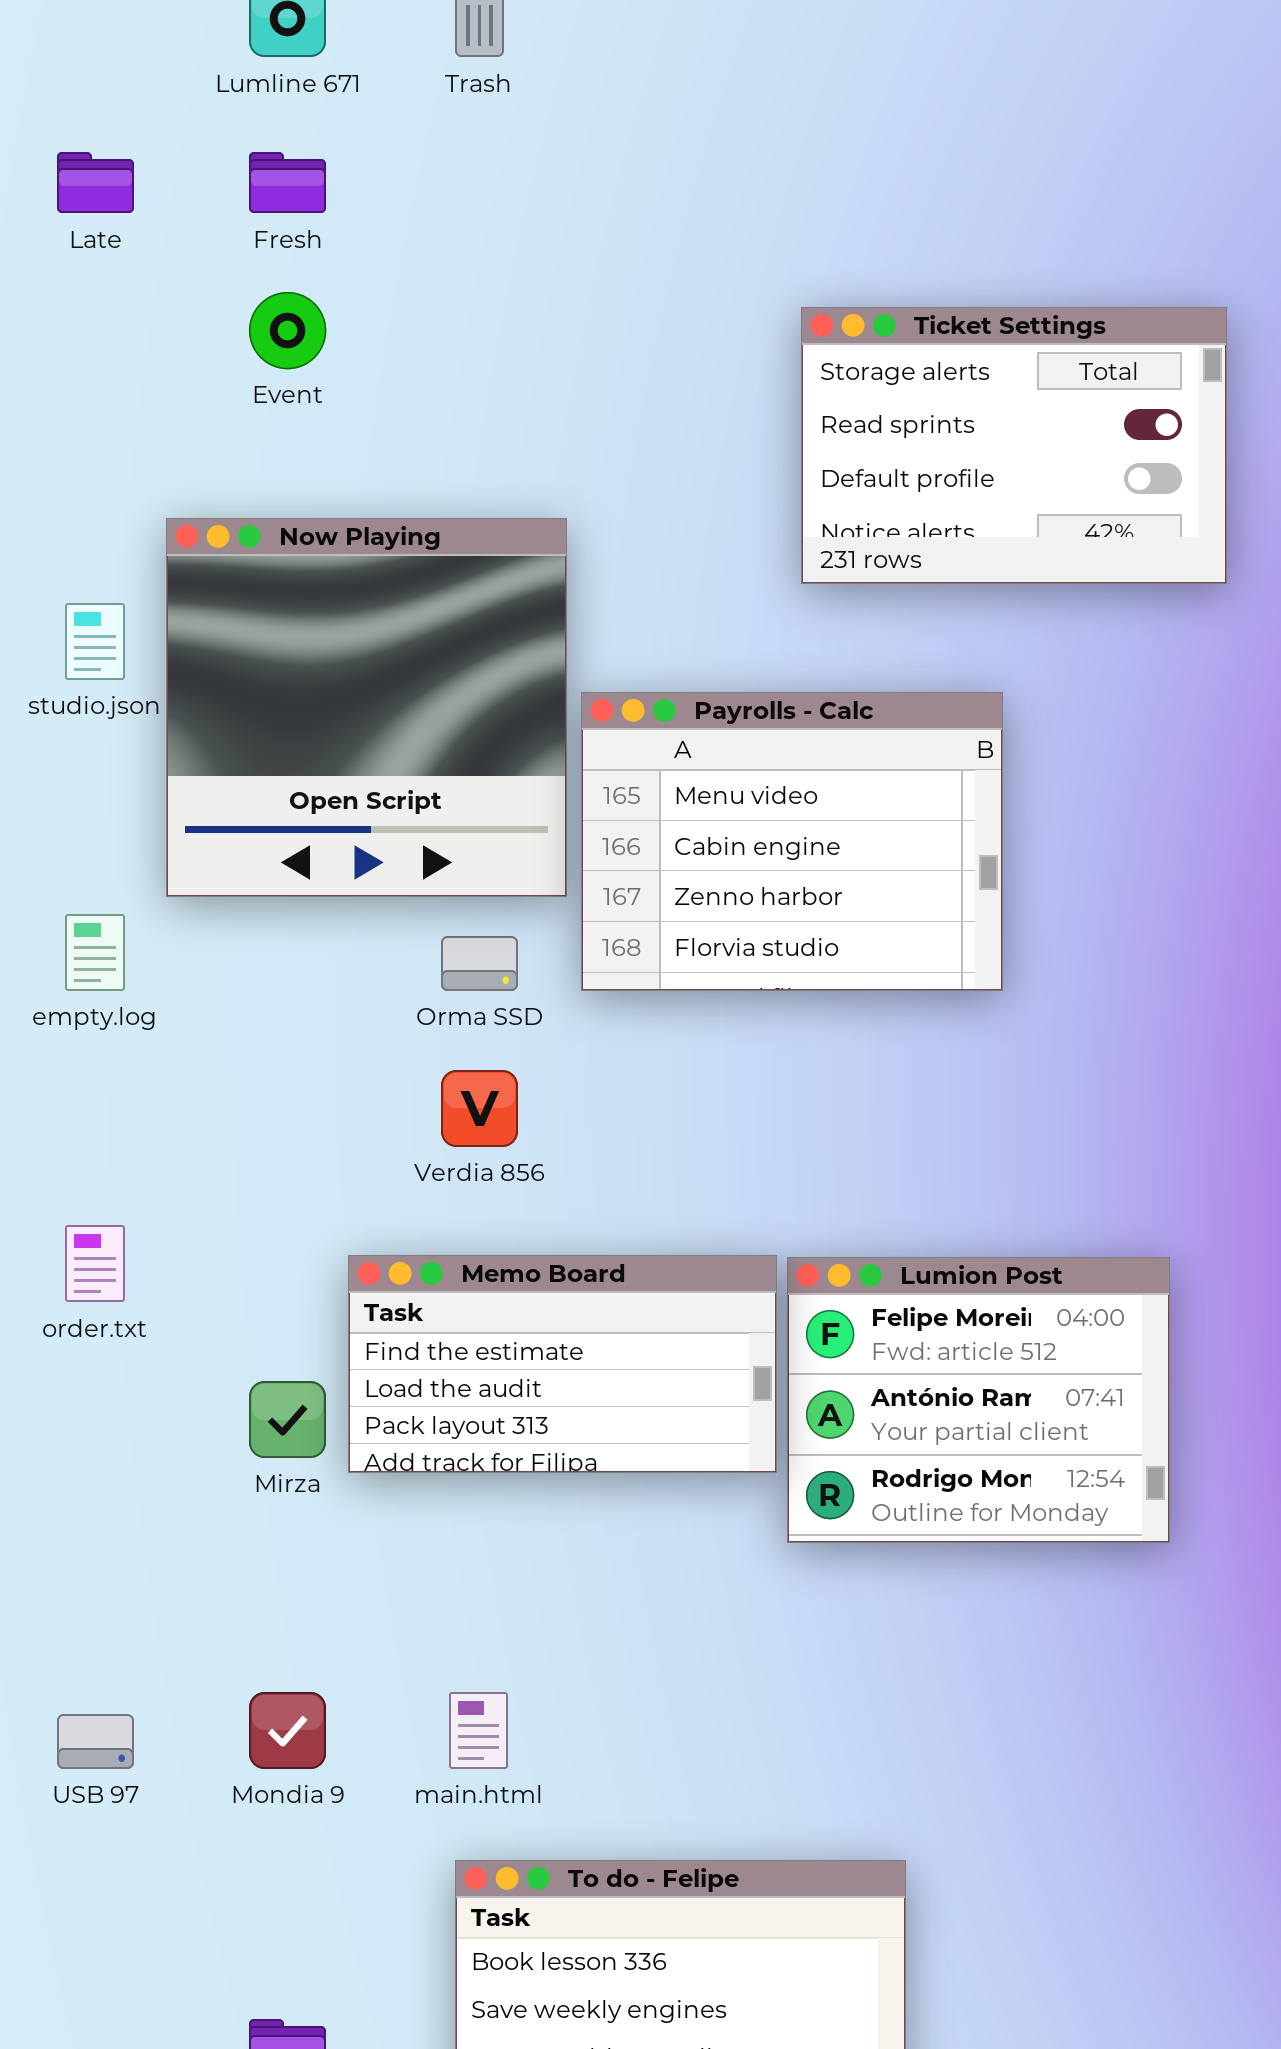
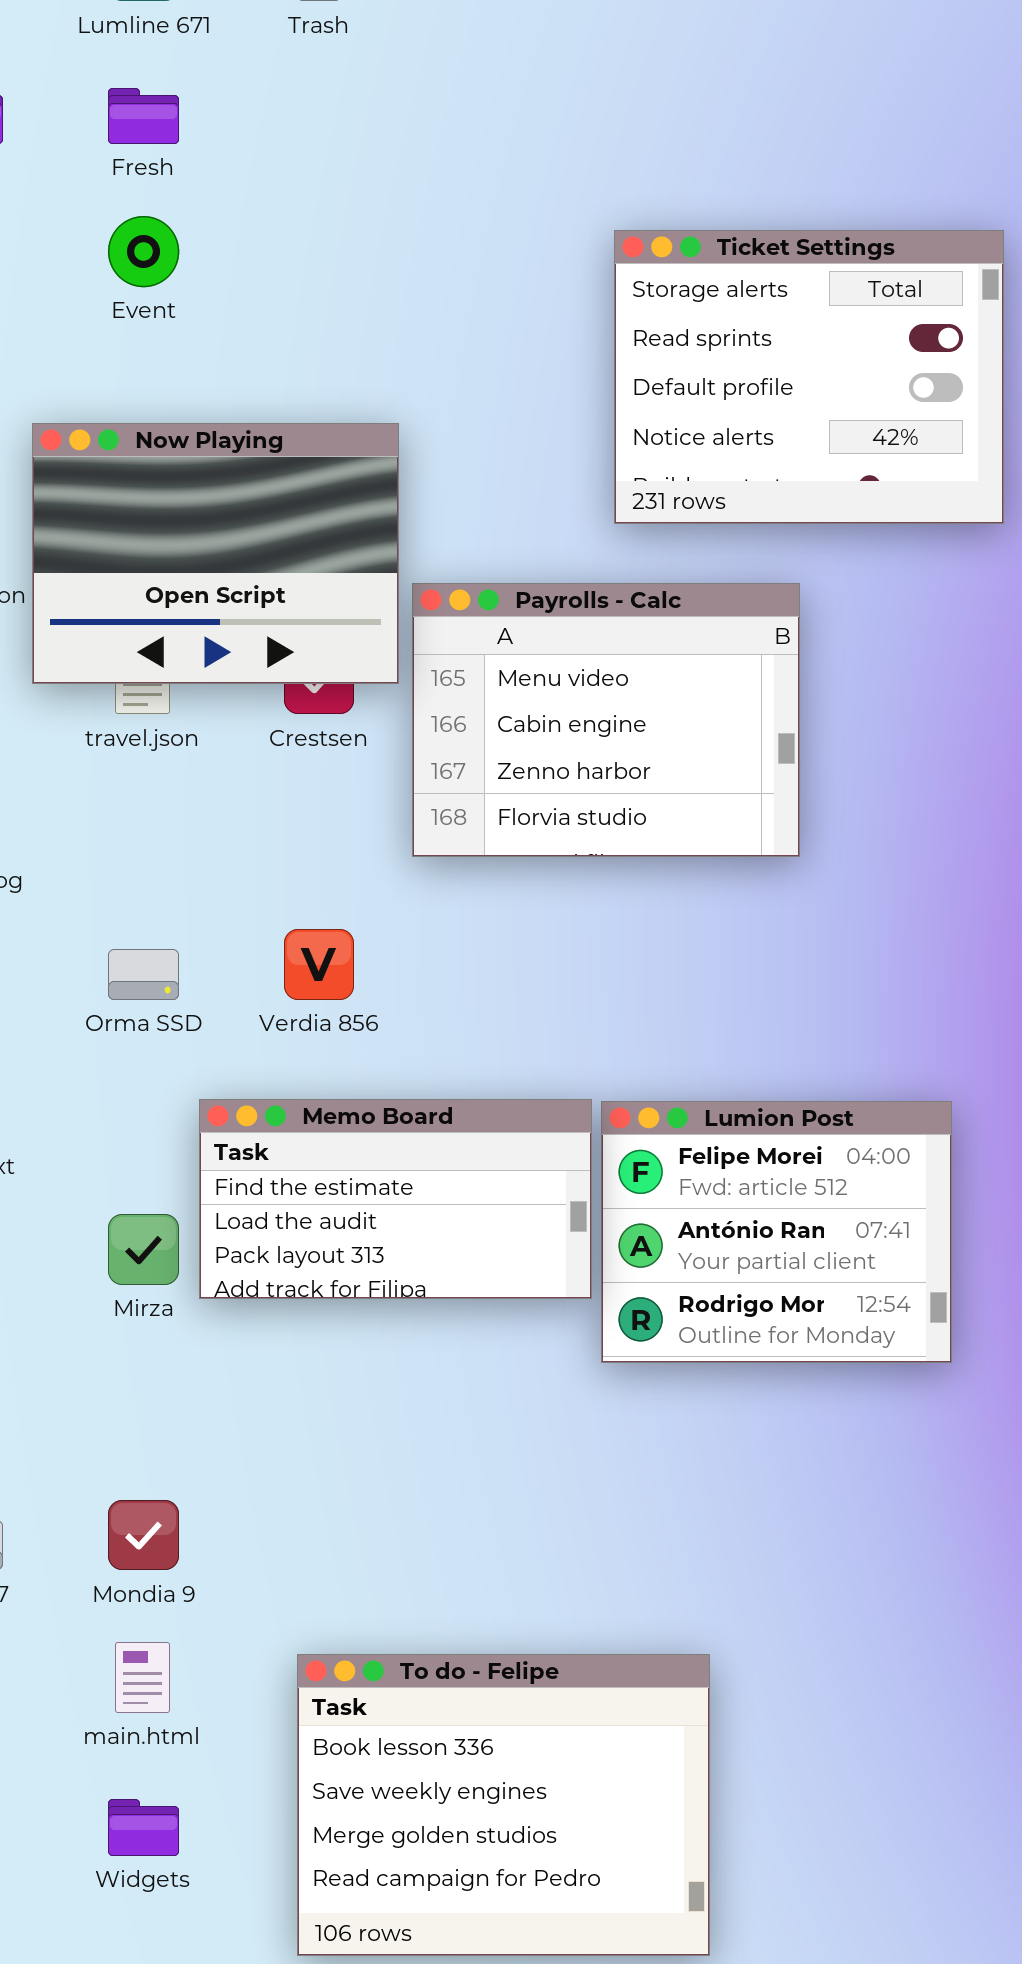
Ticket Settings: [801,307,1227,584] -> [614,230,1004,524], resized
Now Playing: [166,518,567,897] -> [32,423,399,684], resized
Orma SSD: [441,936,518,991] -> [108,949,179,1000], moved
main.html: [449,1692,508,1769] -> [115,1642,170,1713], moved

